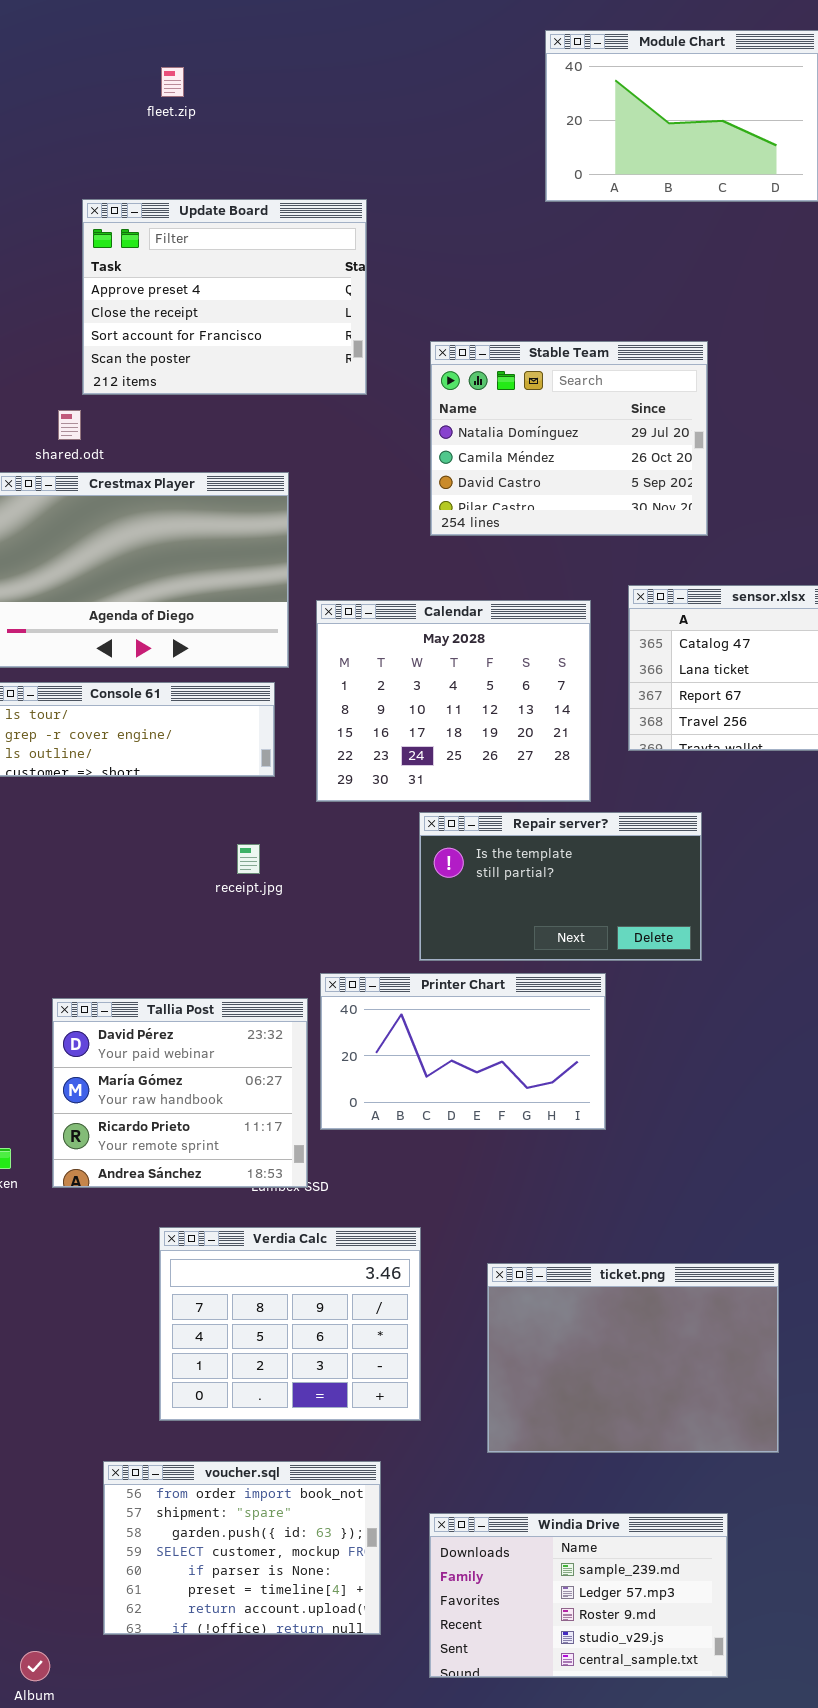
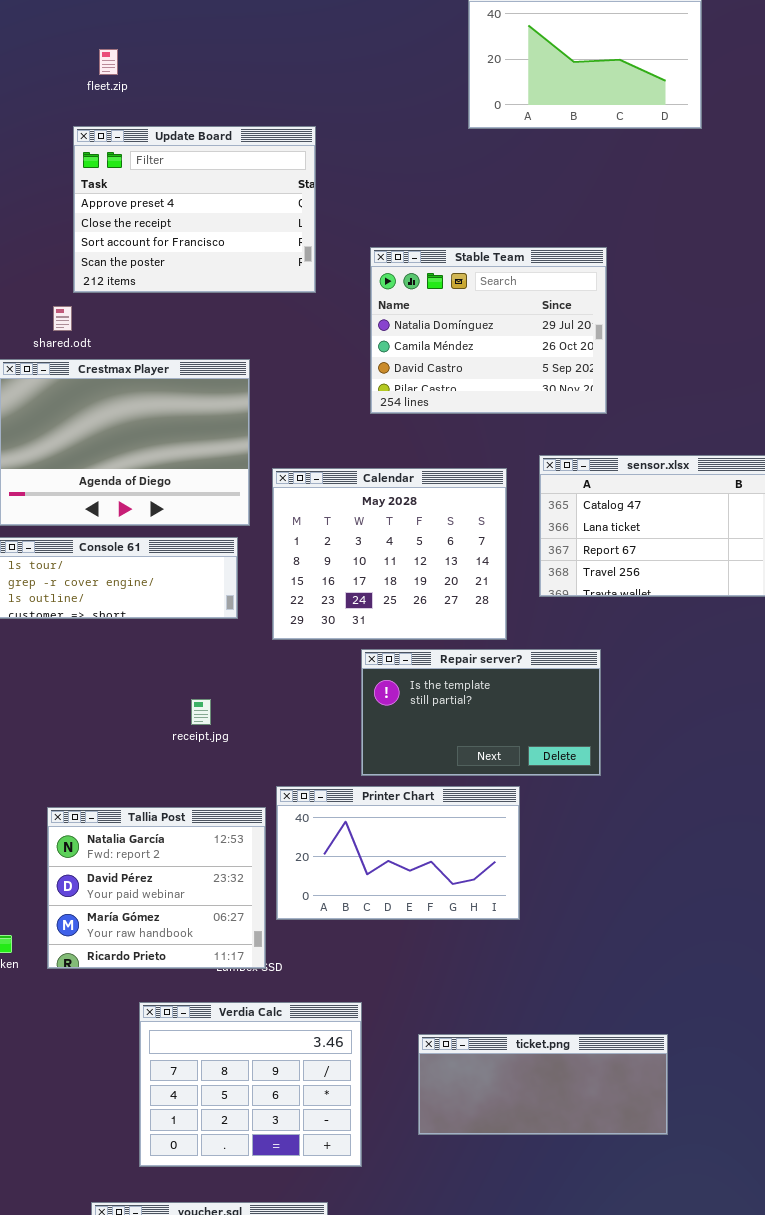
fleet.zip: [161,67,184,97] -> [99,49,118,75], moved
receipt.jpg: [237,844,260,874] -> [191,699,211,725], moved
Tallia Post: [52,998,308,1188] -> [47,807,266,969], scrolled up 1 row
ticket.png: [487,1263,779,1453] -> [418,1034,668,1135], resized

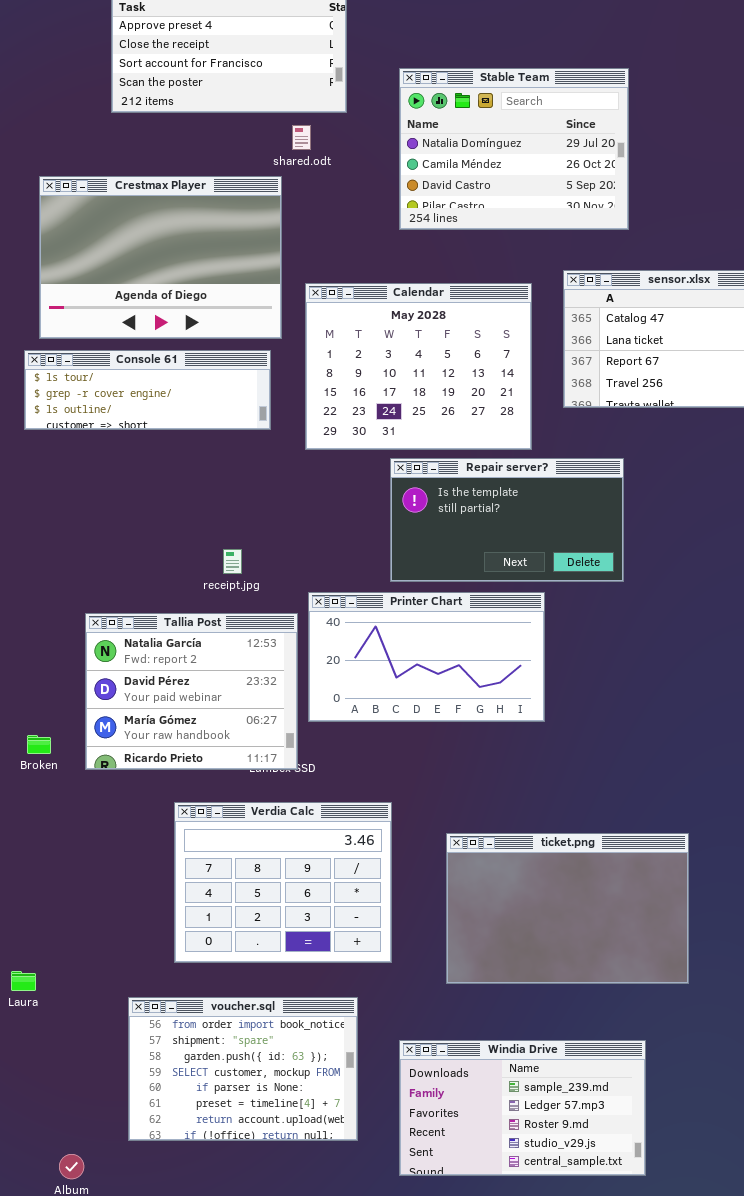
shared.odt: [53,306,72,331] -> [292,125,311,150], moved
receipt.jpg: [191,699,211,725] -> [223,549,242,574], moved
ticket.png: [418,1034,668,1135] -> [446,833,689,984], resized

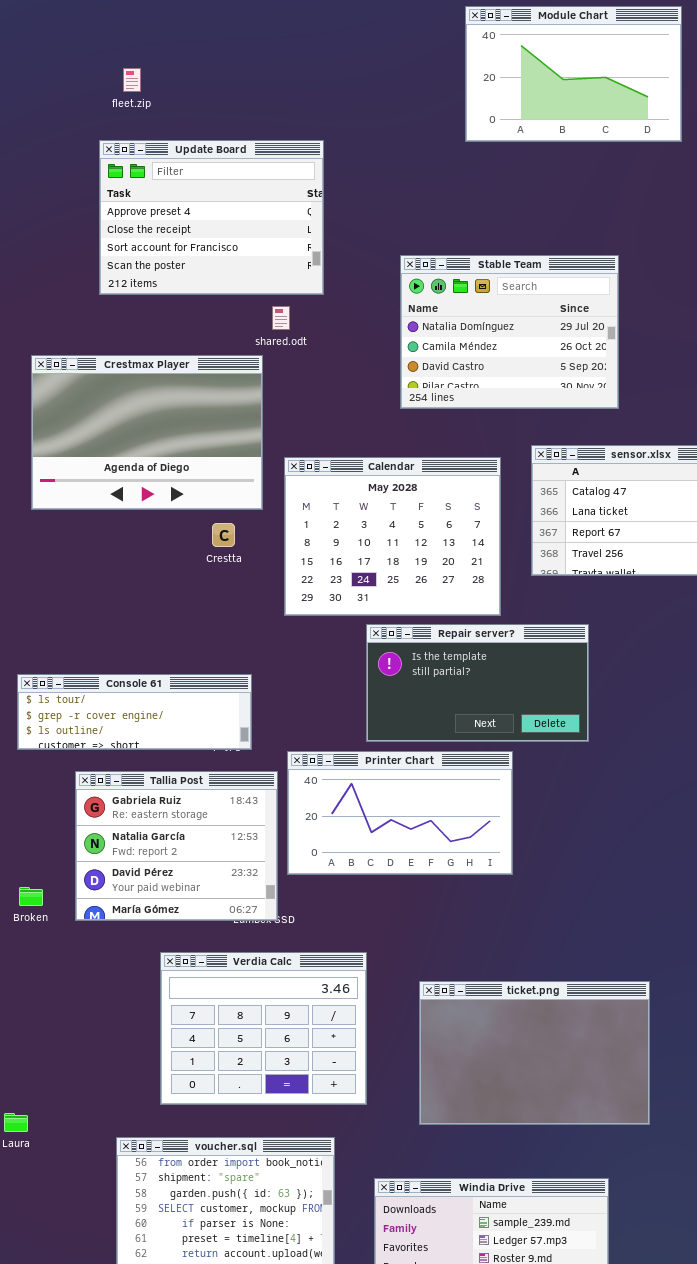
Stable Team: [399,68,629,230] -> [400,255,619,409], moved
Console 61: [24,350,271,430] -> [17,674,252,750], moved
Tallia Post: [85,613,298,770] -> [75,771,278,921], scrolled up 1 row

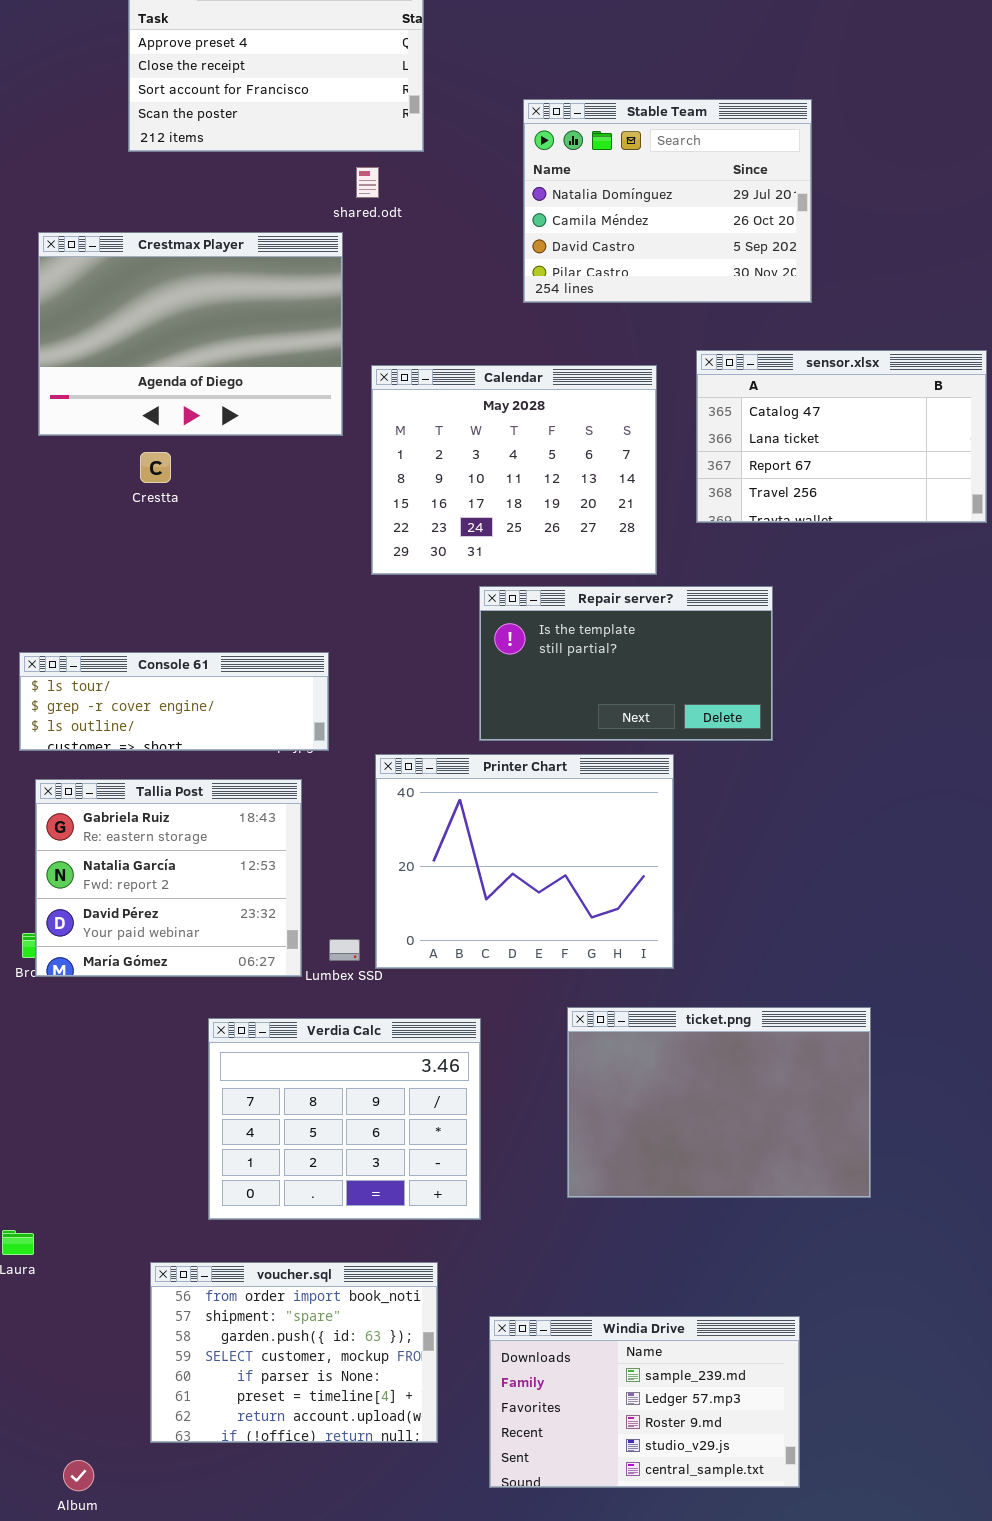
Crestta: [212,523,235,547] -> [140,452,171,483], moved
Printer Chart: [287,751,513,875] -> [375,754,674,969], resized
Tallia Post: [75,771,278,921] -> [35,779,302,977], moved
ticket.png: [419,981,650,1125] -> [567,1007,871,1198], moved

